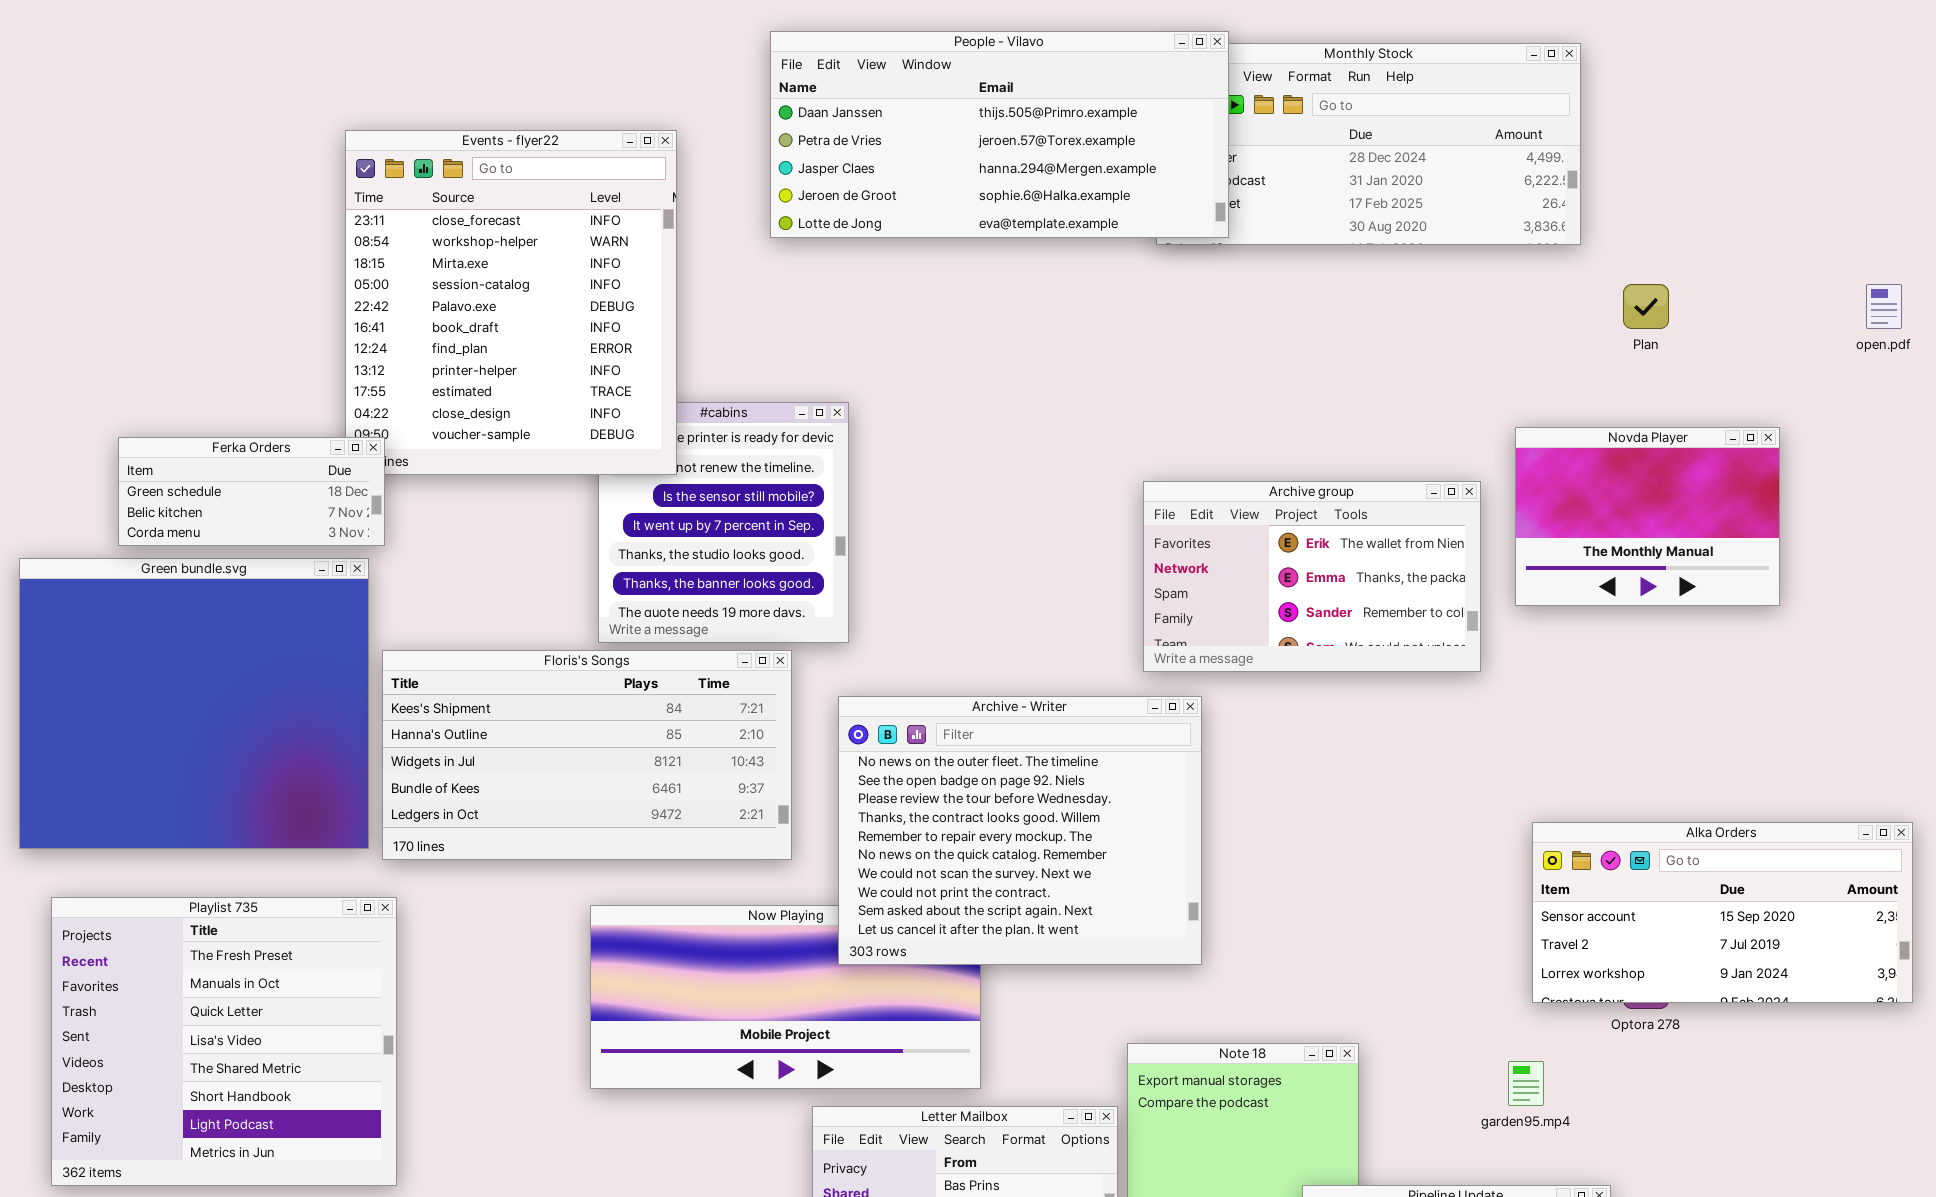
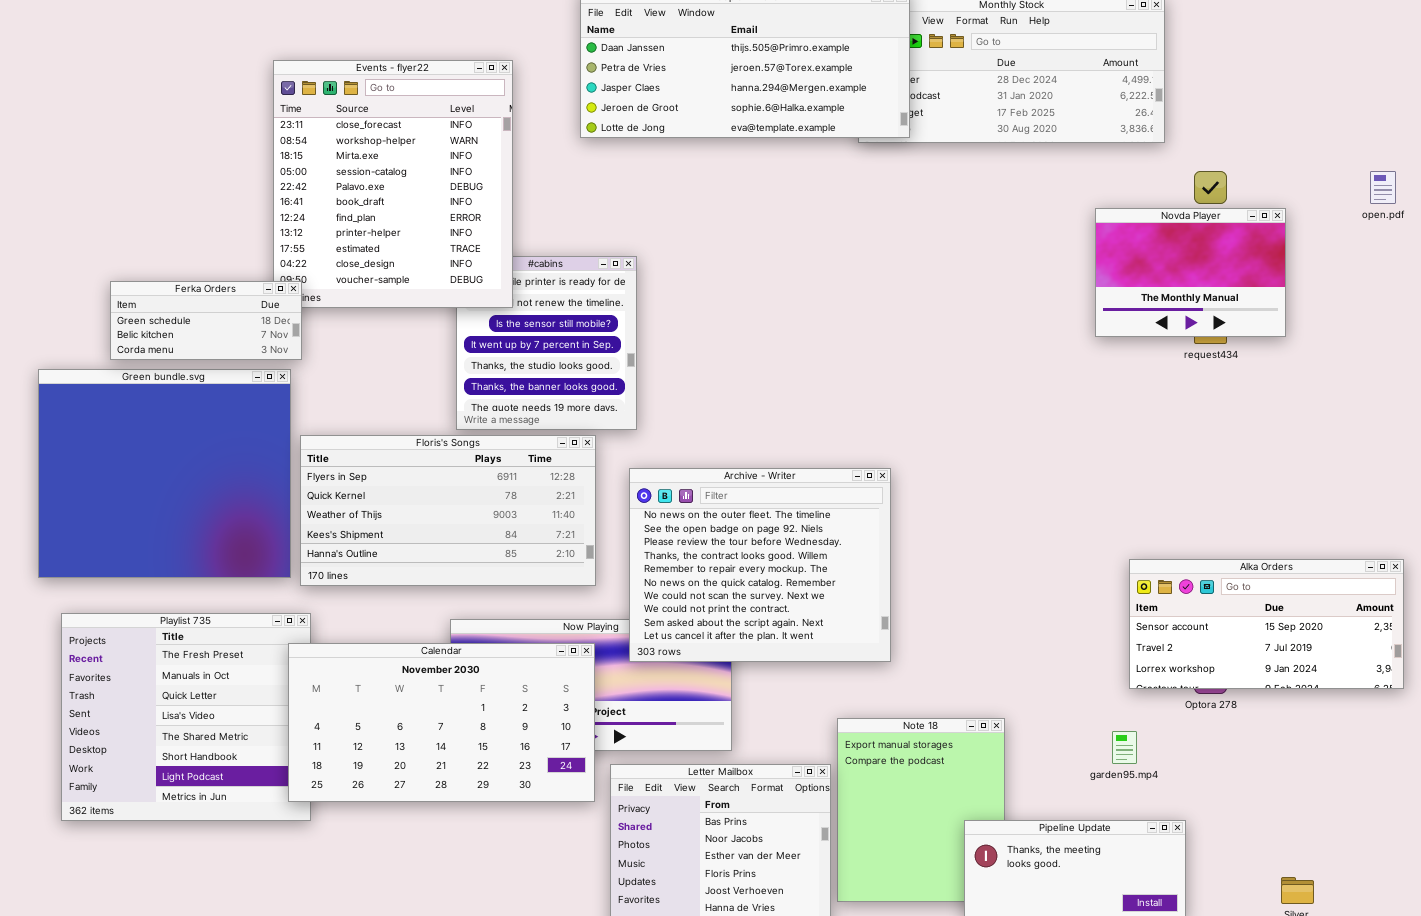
Novda Player: [1515,427,1780,606] -> [1095,208,1286,337], moved
Archive group: [1143,481,1481,672] -> none, closed
Floris's Songs: [382,650,792,860] -> [300,435,596,586], scrolled up 3 rows
Calendar: none -> [288,643,595,802], opened

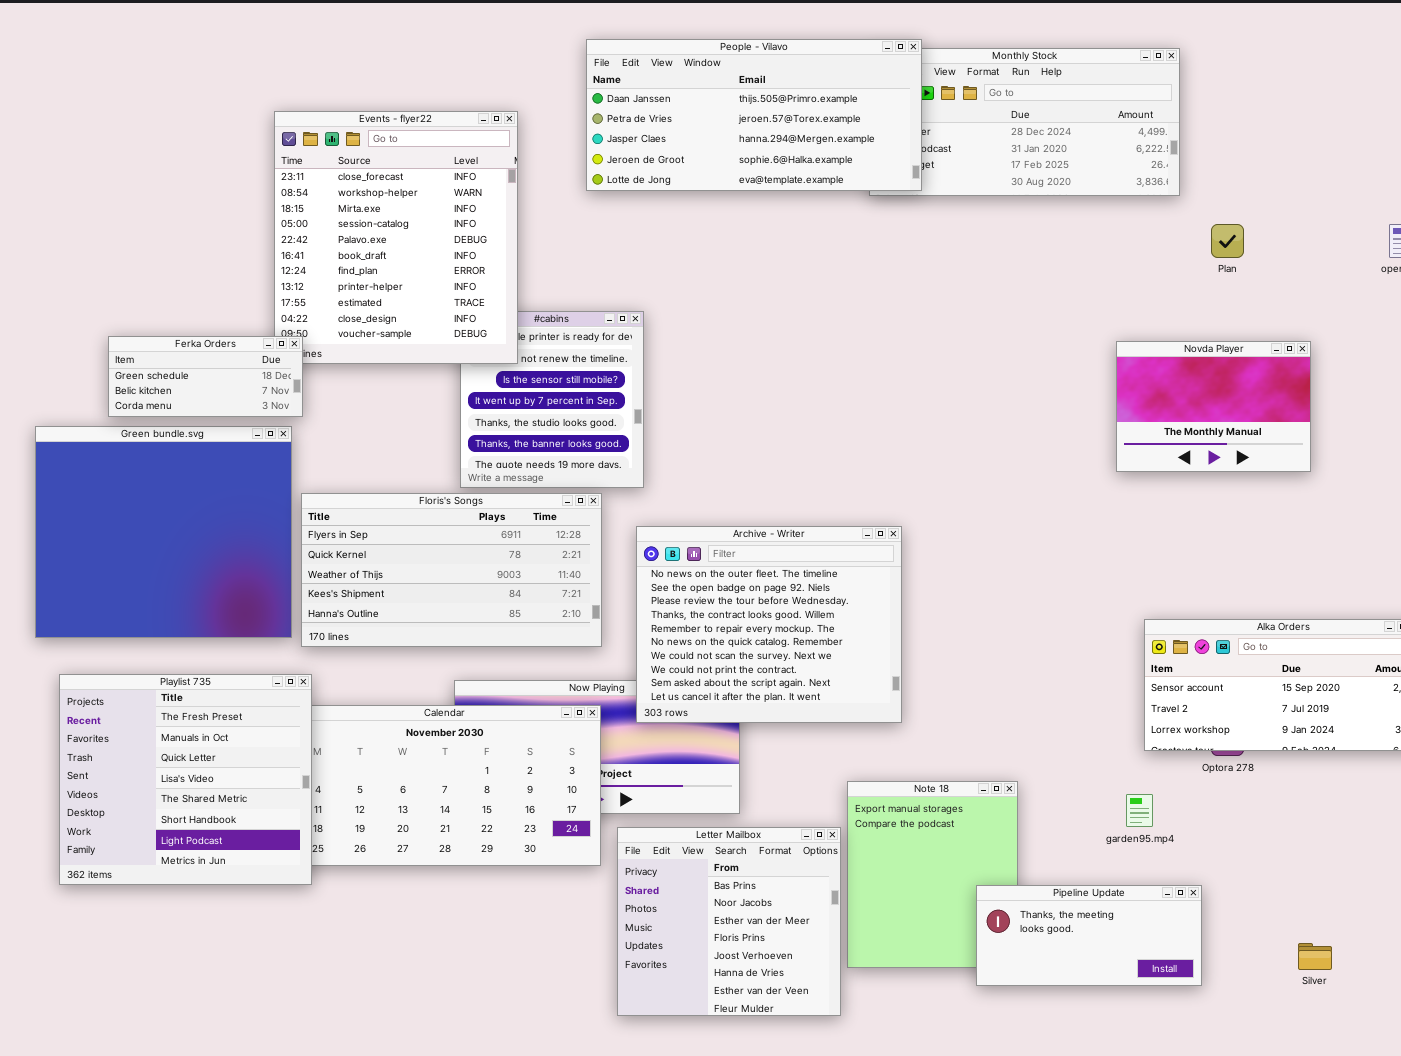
Novda Player: [1095,208,1286,337] -> [1116,341,1311,472], moved
Playlist 735: [61,613,311,821] -> [59,674,312,885], raised

